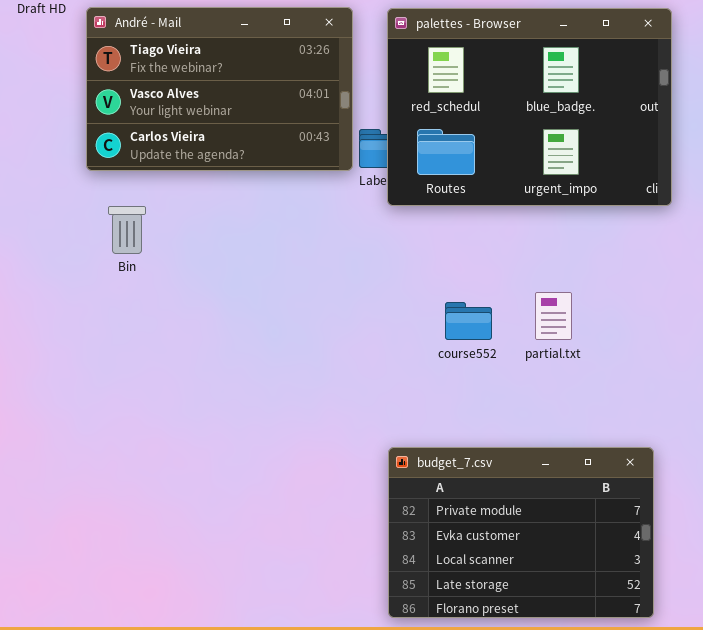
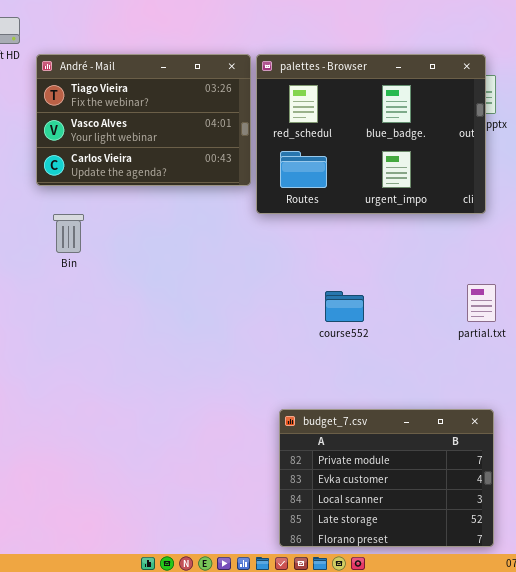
palettes - Browser: [387,8,672,206] -> [256,54,486,214], moved
partial.txt: [535,292,572,340] -> [467,284,496,322], moved

